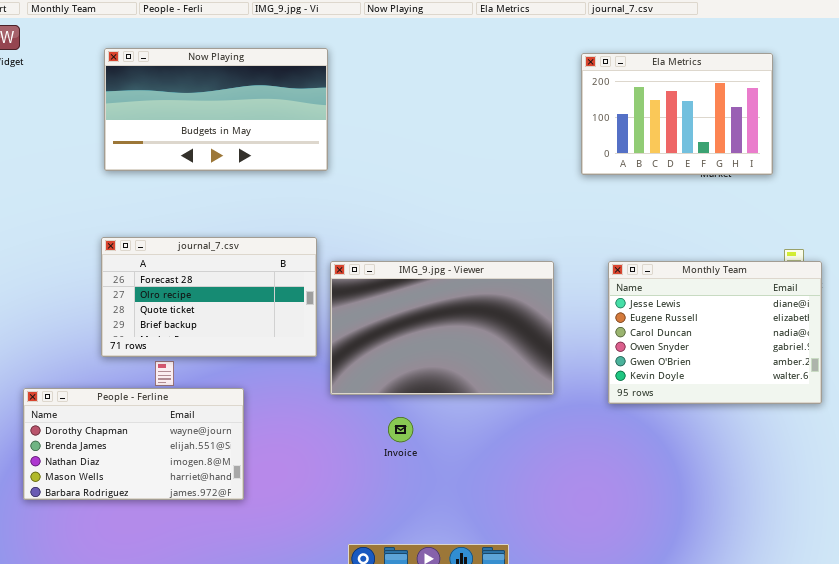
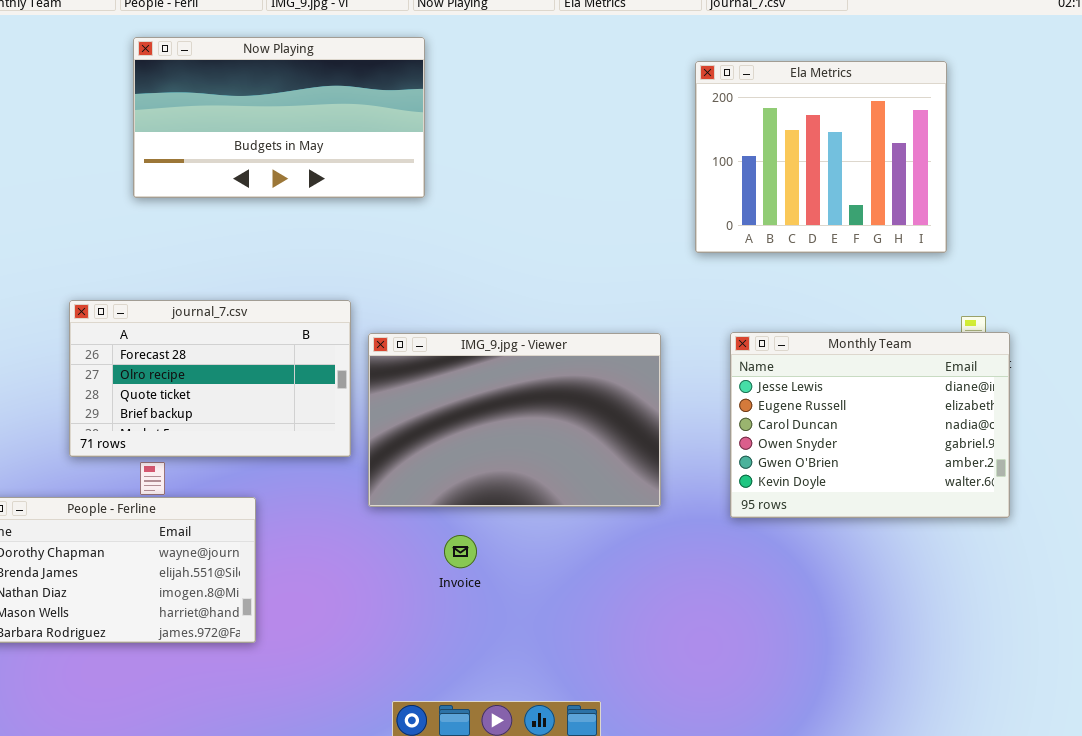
Now Playing: [104,48,328,171] -> [133,37,425,198], moved
Ela Metrics: [581,53,773,175] -> [695,61,947,253], resized

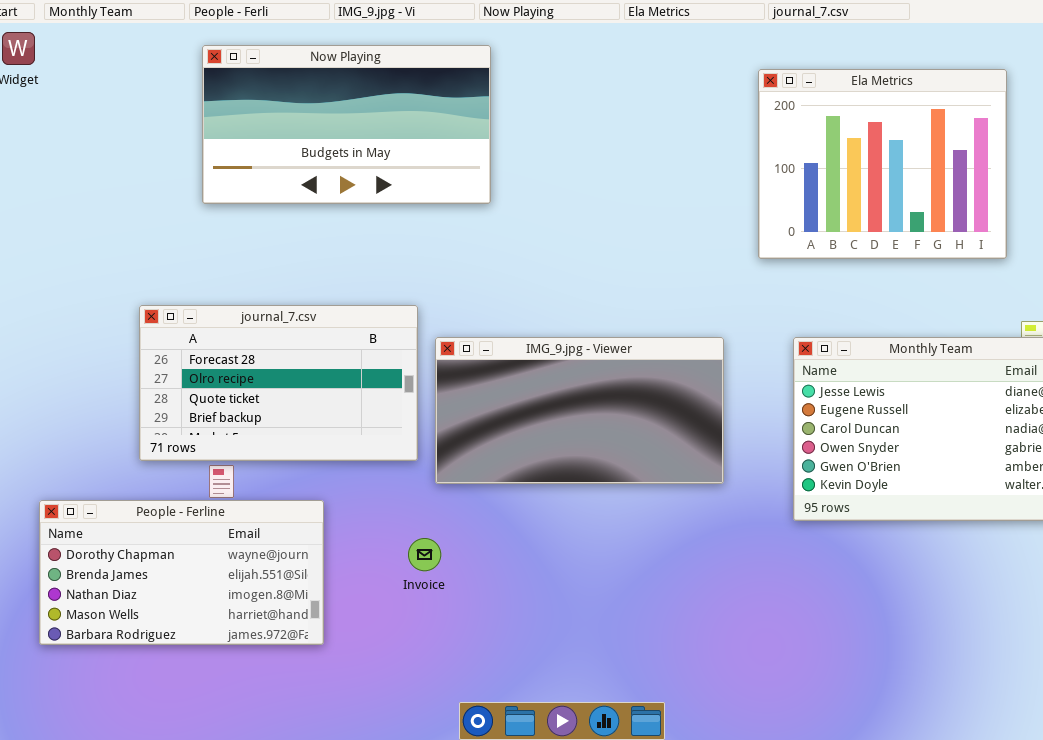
IMG_9.jpg - Viewer: [368,333,661,507] -> [435,337,724,484], resized
Invoice: [444,535,477,568] -> [408,538,441,571], moved

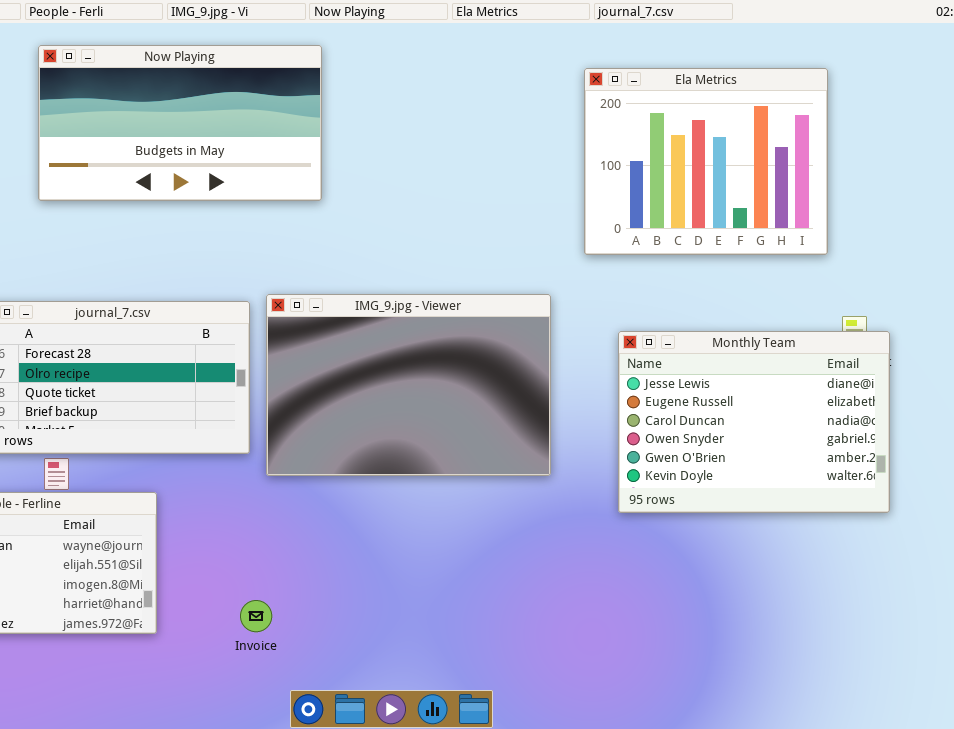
IMG_9.jpg - Viewer: [435,337,724,484] -> [266,294,551,476], resized
Invoice: [408,538,441,571] -> [240,600,272,632], moved

